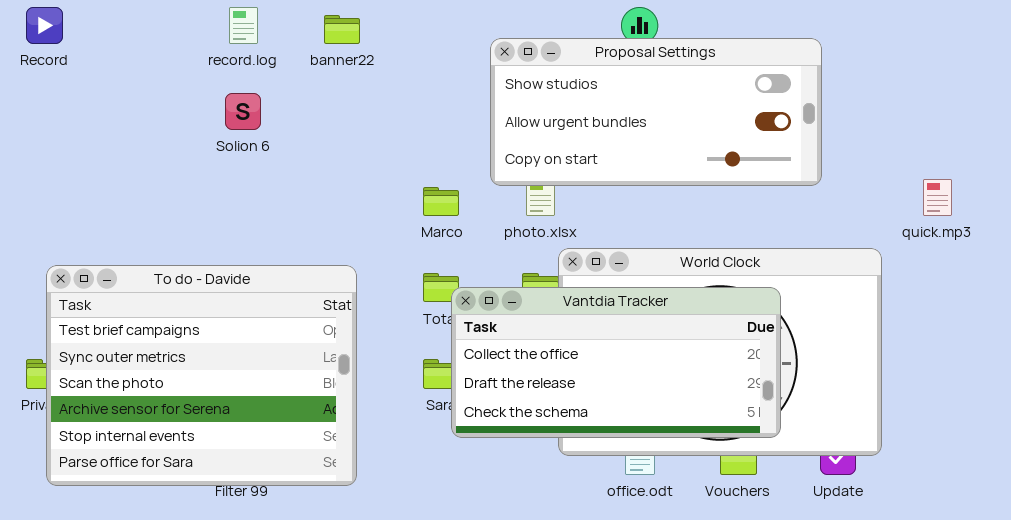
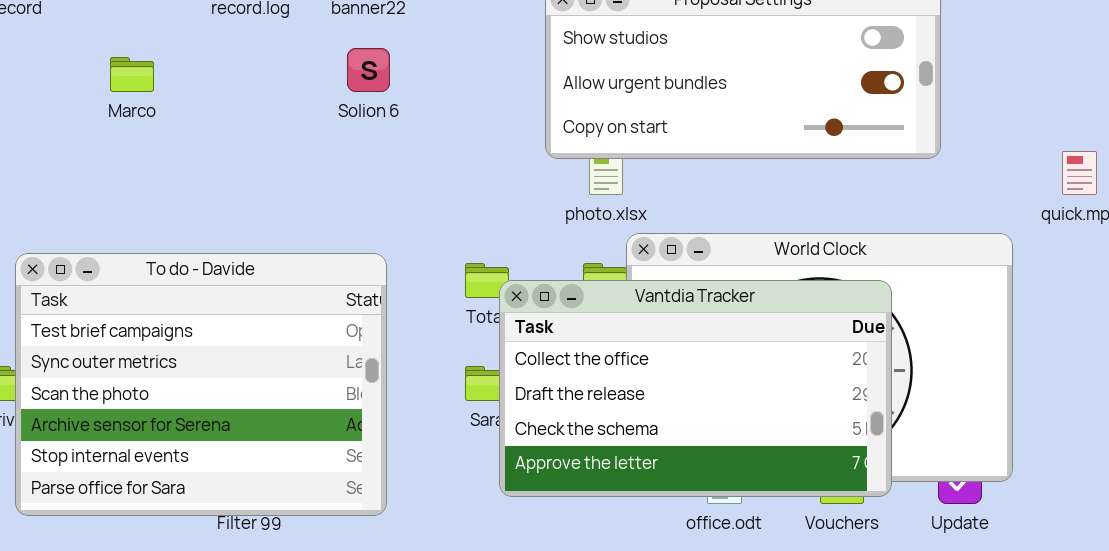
Solion 6: [225,93,261,130] -> [347,48,390,92], moved
Marco: [423,187,459,216] -> [110,57,154,92], moved
Vantdia Tracker: [451,287,781,438] -> [499,280,892,497], resized

